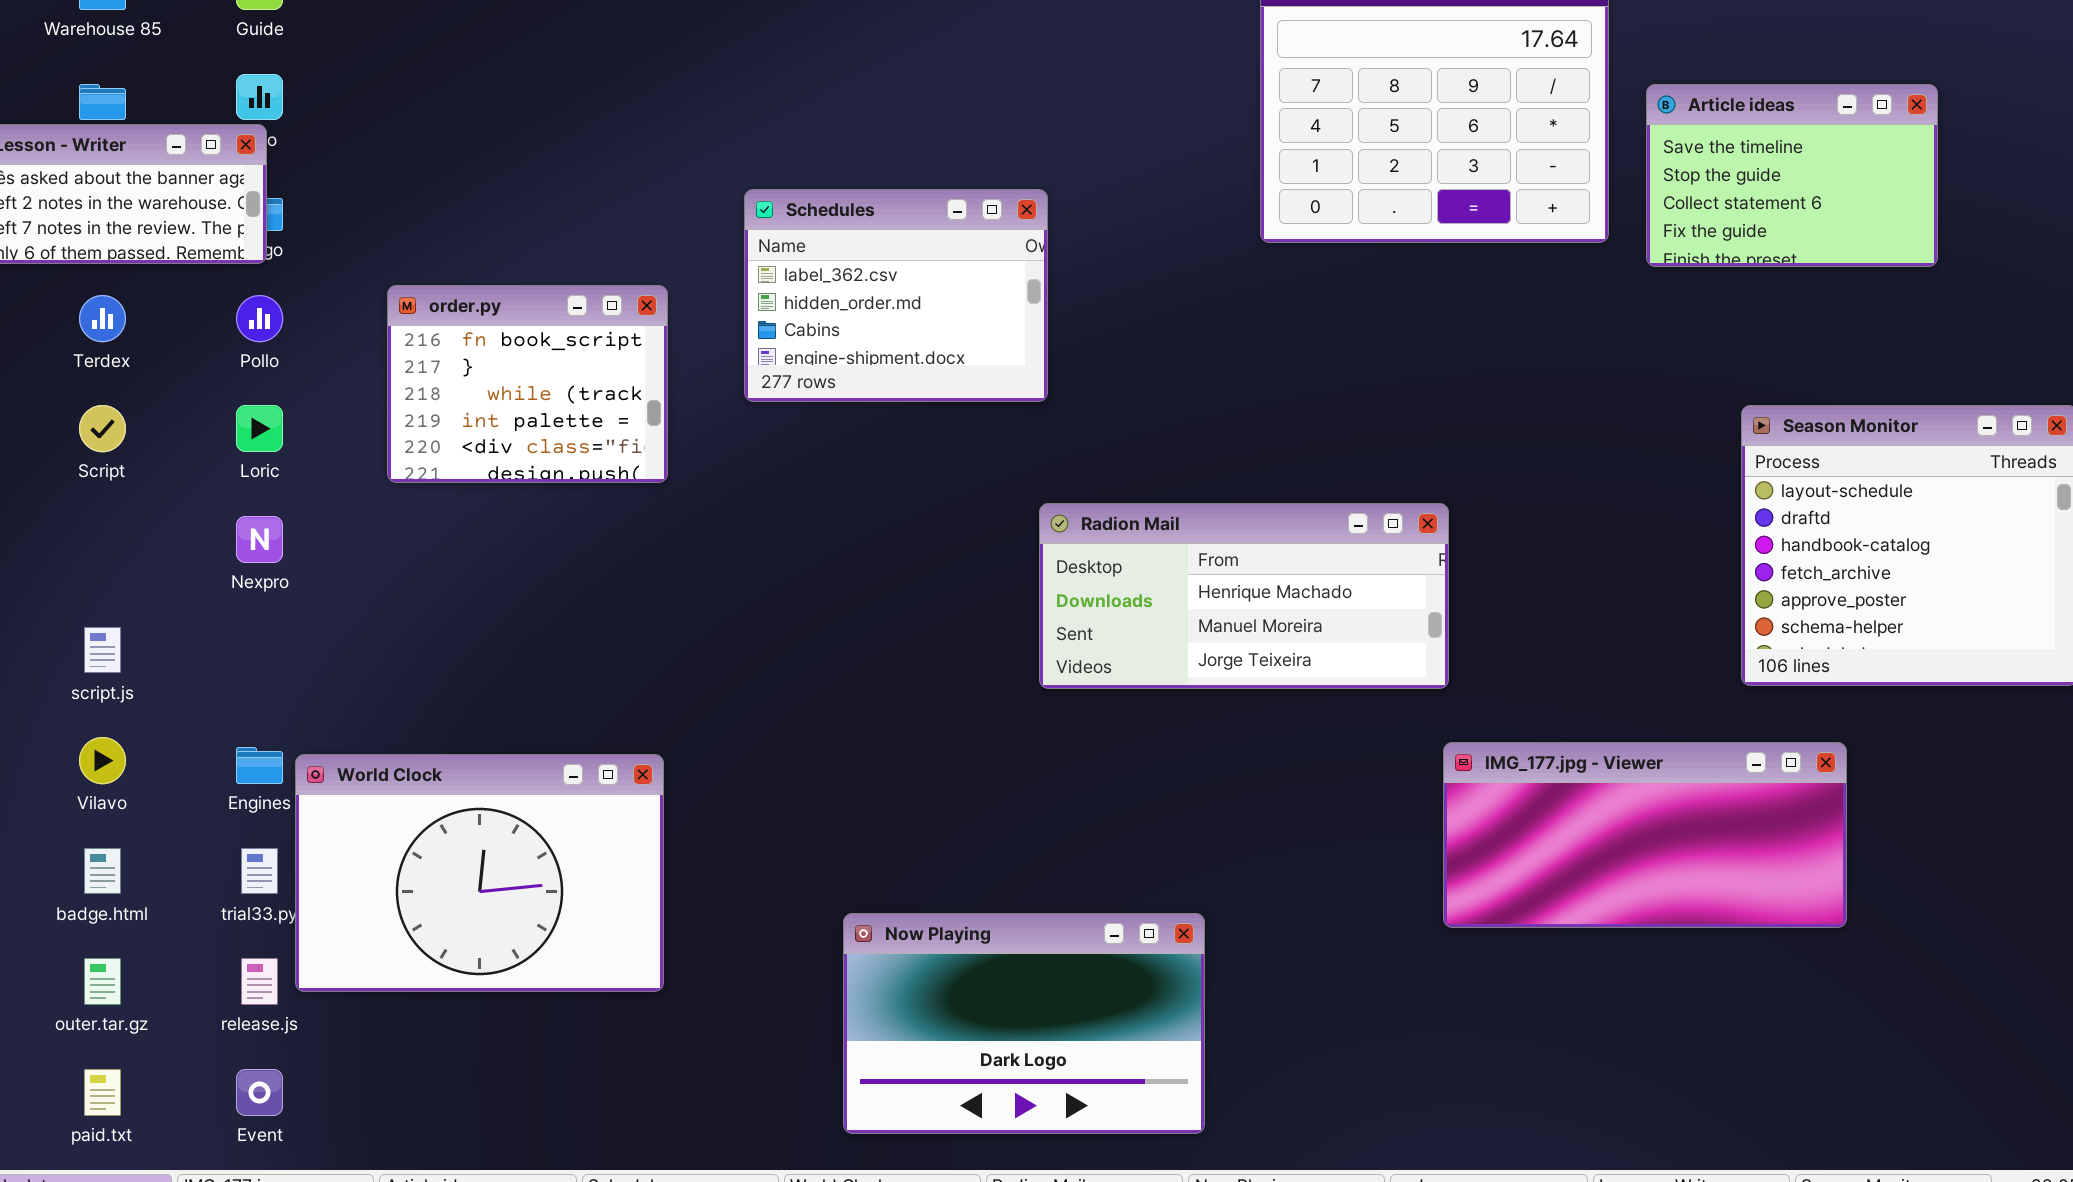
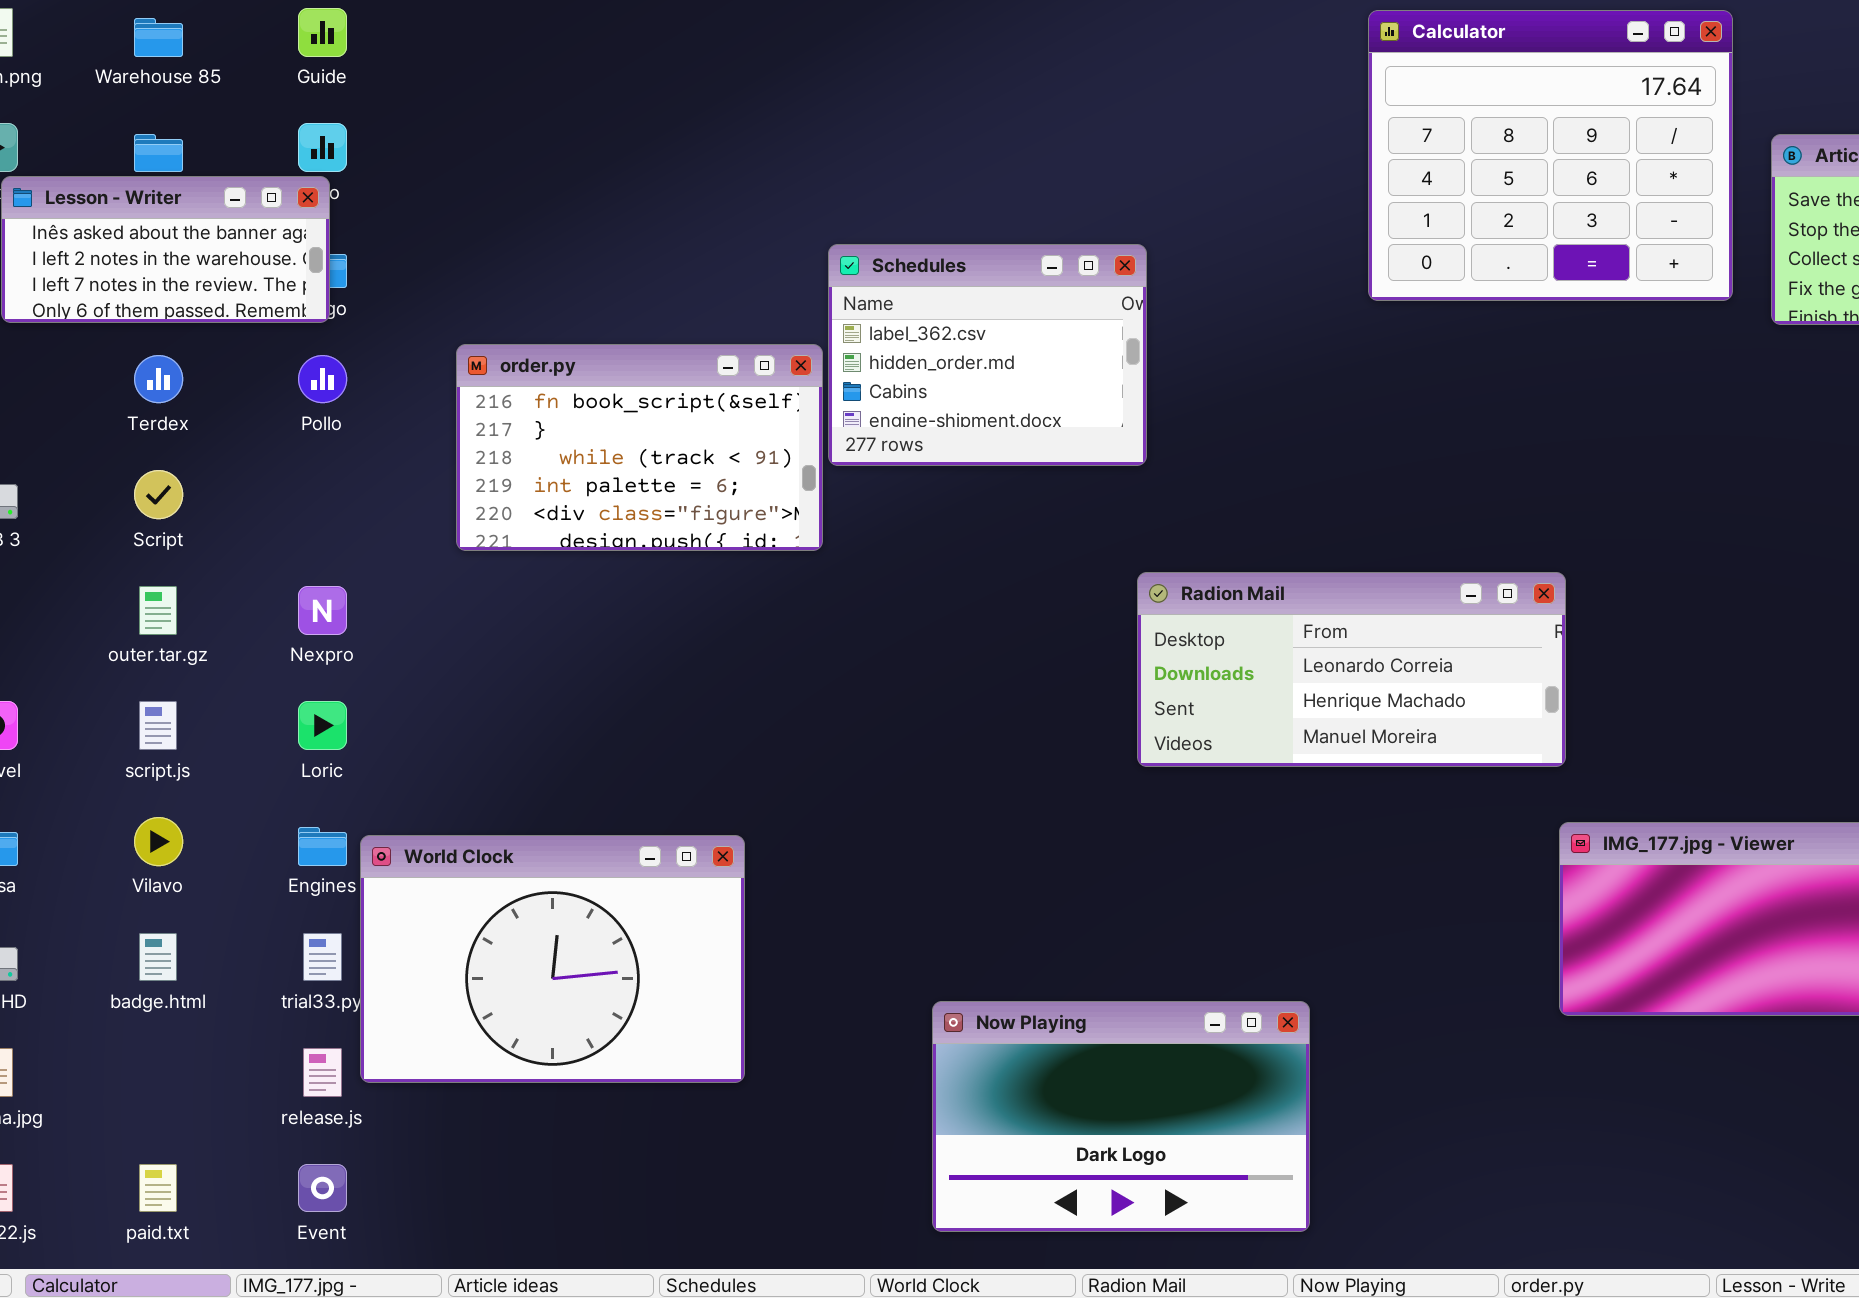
order.py: [387,285,668,483] -> [456,344,823,551], resized
Loric: [236,405,283,452] -> [298,701,347,750], moved
Radion Mail: [1039,503,1449,689] -> [1137,572,1566,767], scrolled up 1 row
outer.tar.gz: [84,958,121,1005] -> [139,586,177,635], moved

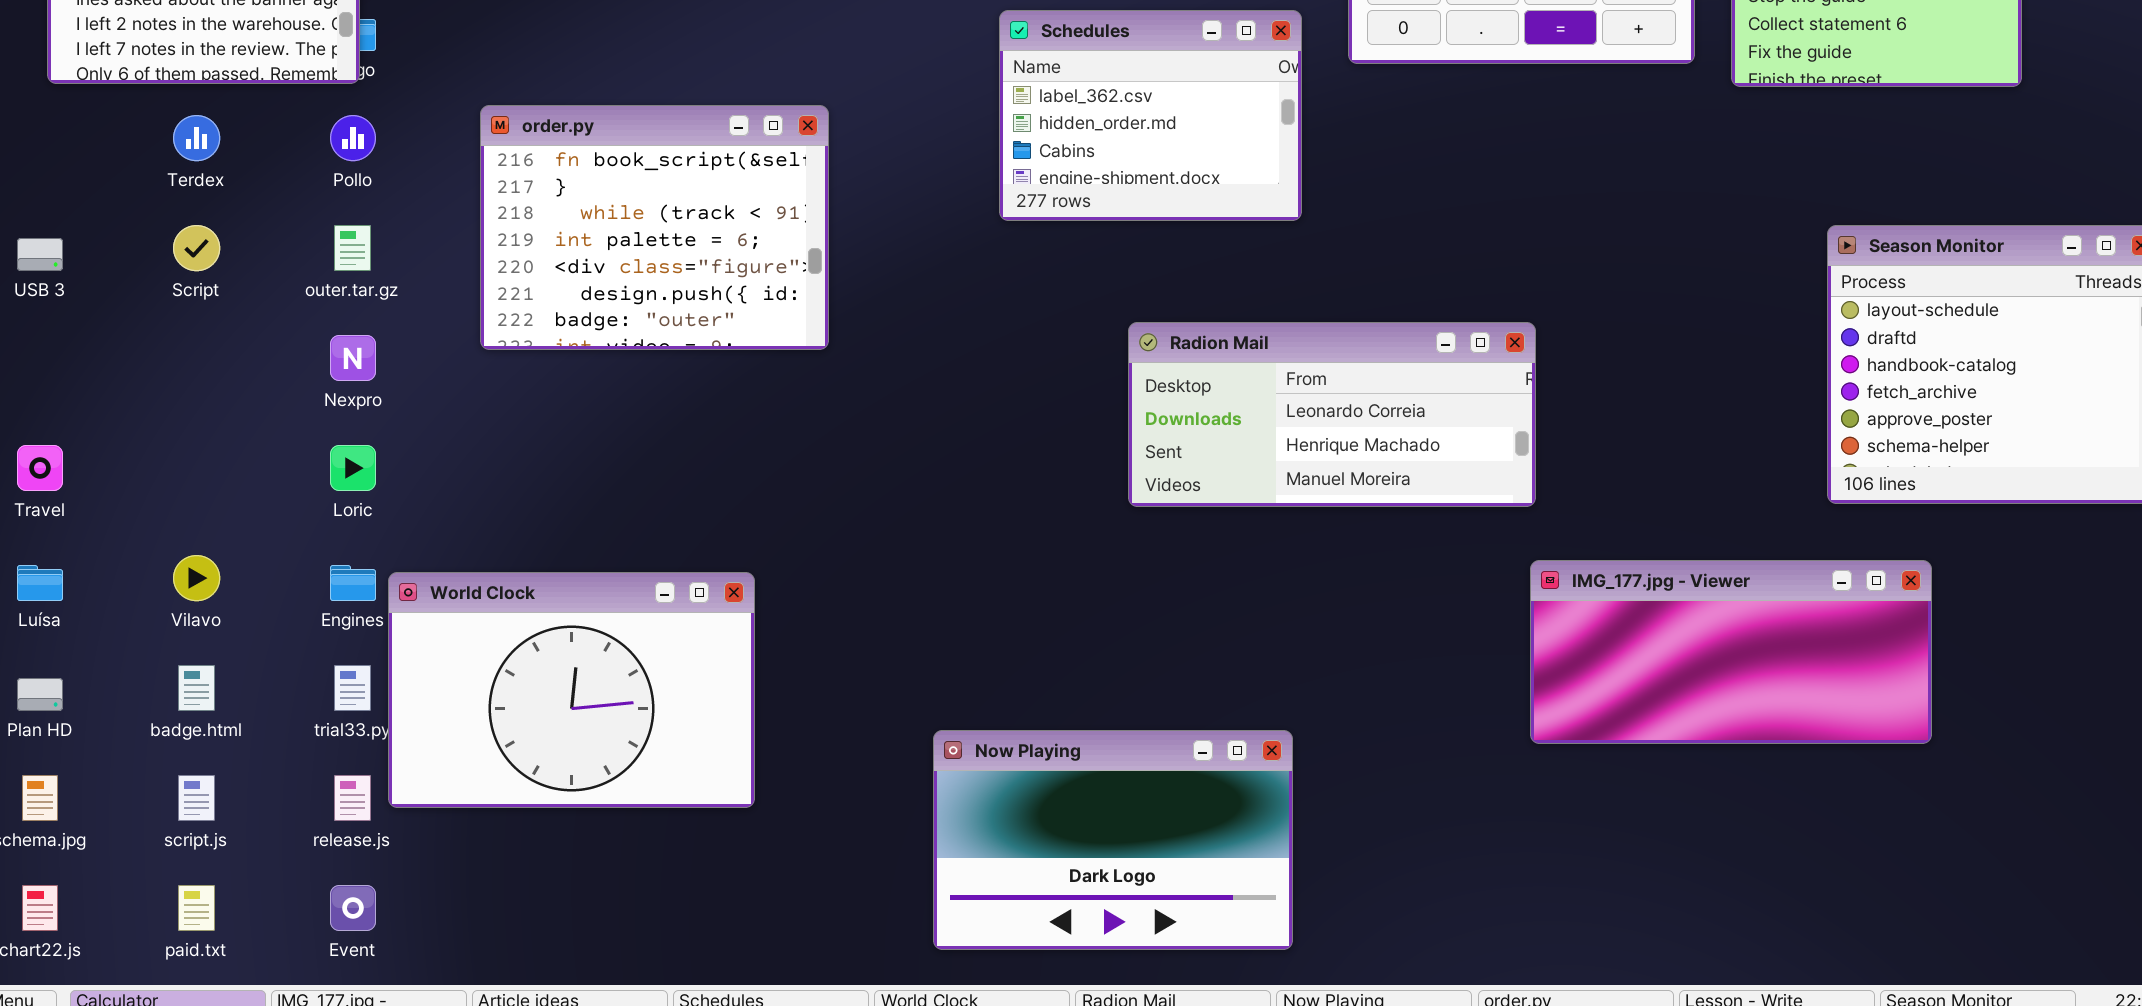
Schedules: [828,244,1147,466] -> [999,10,1302,221], moved
order.py: [456,344,823,551] -> [480,105,829,350], resized
outer.tar.gz: [139,586,177,635] -> [334,225,371,271], moved
script.js: [139,701,177,750] -> [178,775,215,821], moved

